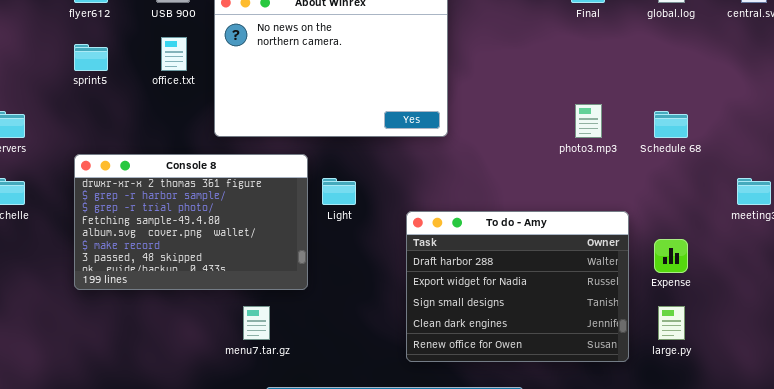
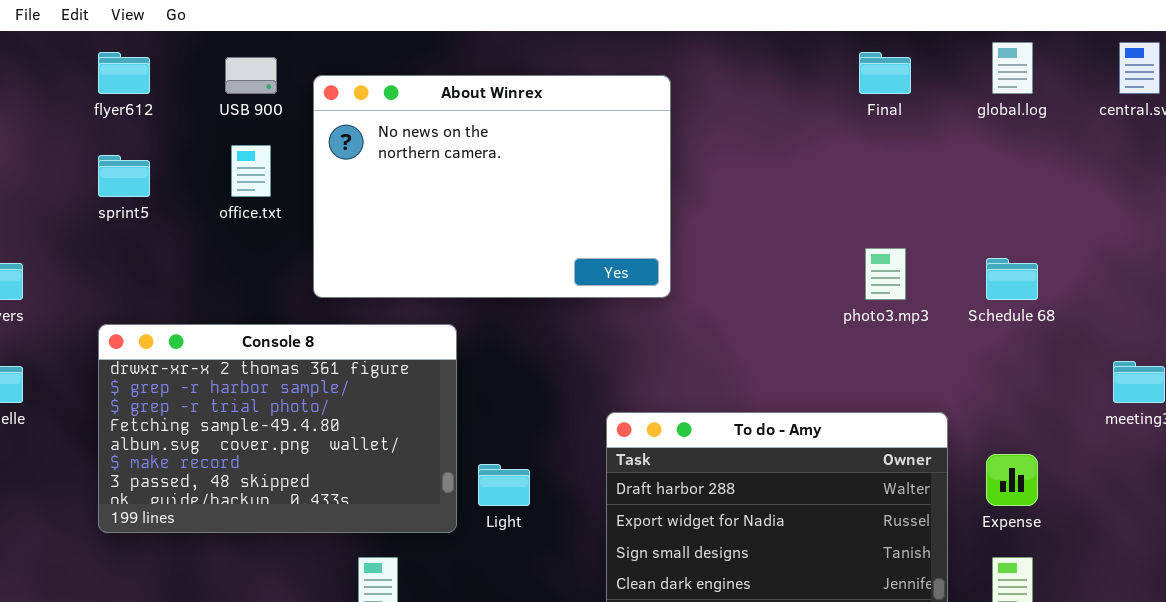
Light: [322,178,356,205] -> [478,464,530,506], moved

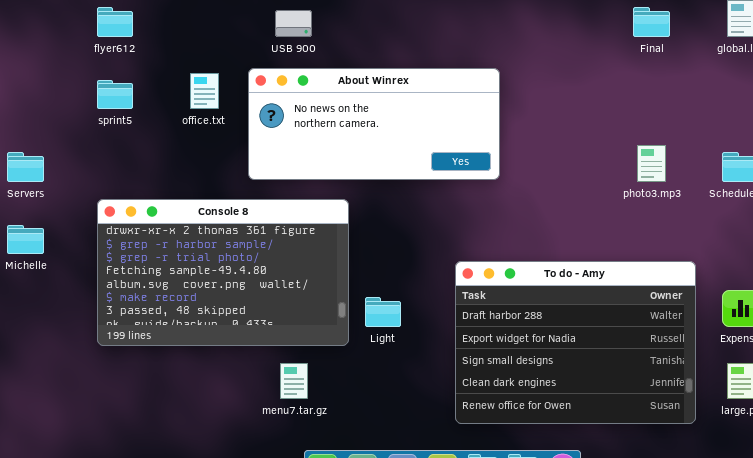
USB 900: [225,57,277,94] -> [275,10,312,37], moved
About Winrex: [313,75,671,298] -> [248,68,500,180], resized

